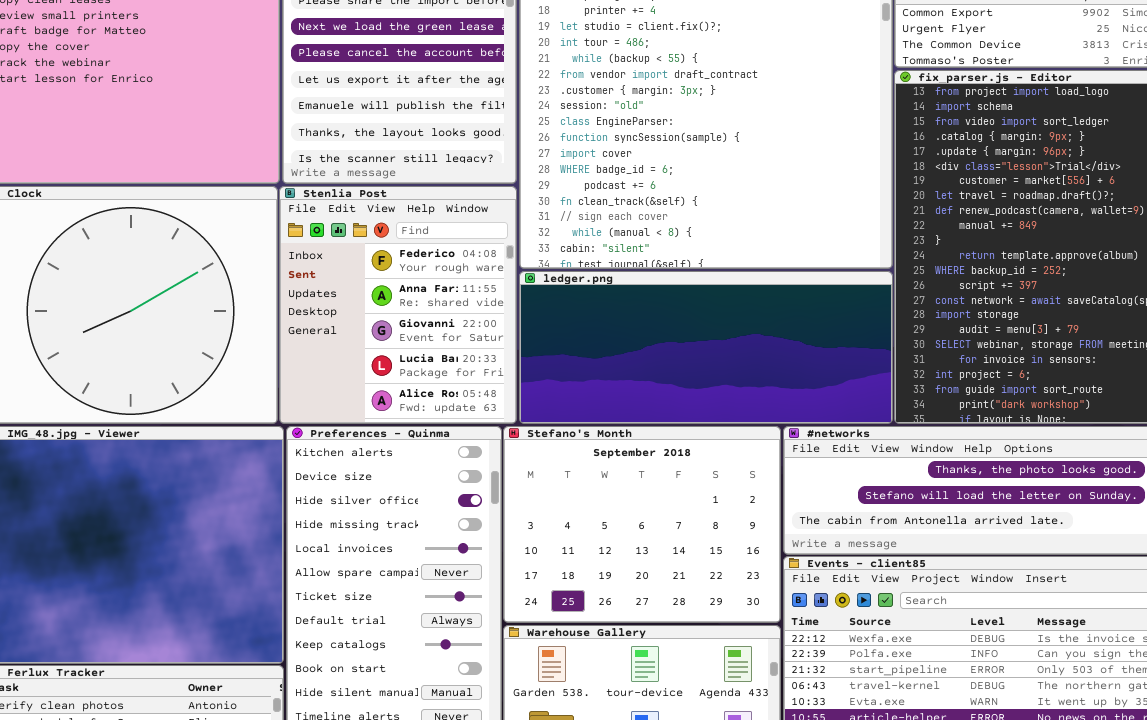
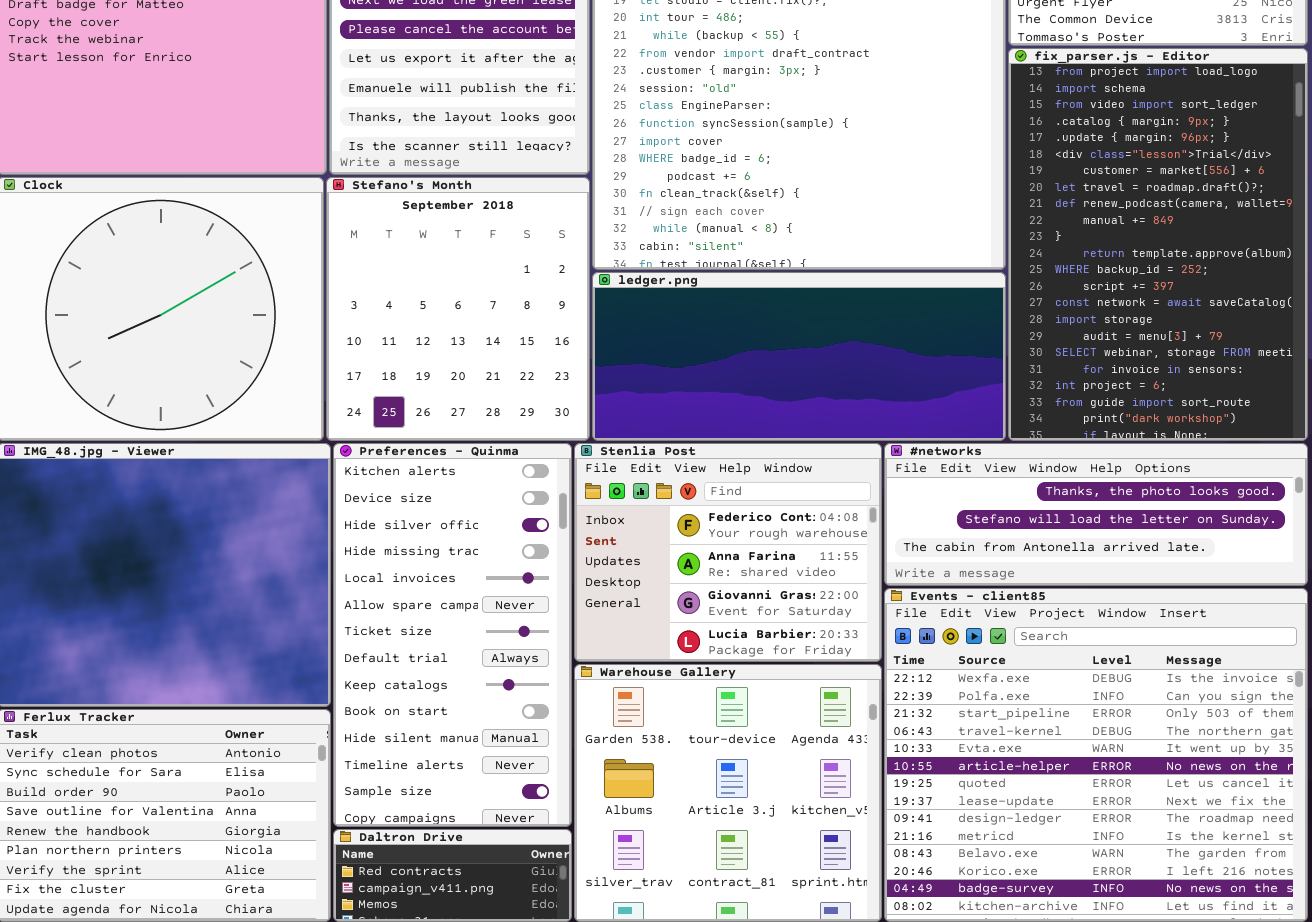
Stenlia Post: [279,186,517,424] -> [574,443,882,662], moved, resized
Stefano's Month: [503,426,781,623] -> [326,177,590,441], moved, resized

